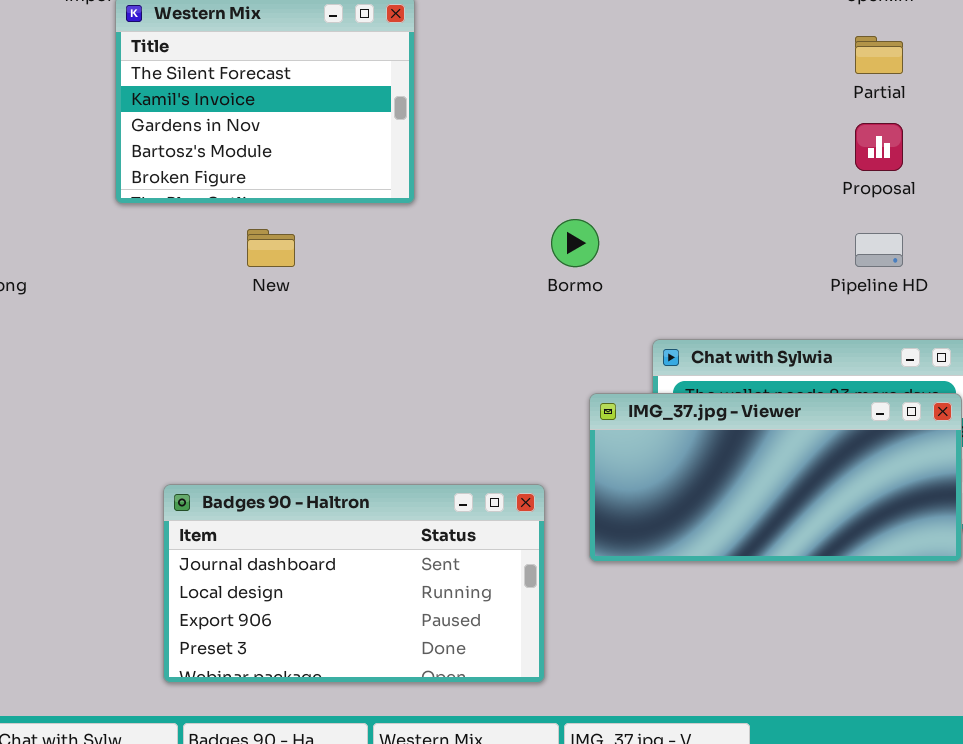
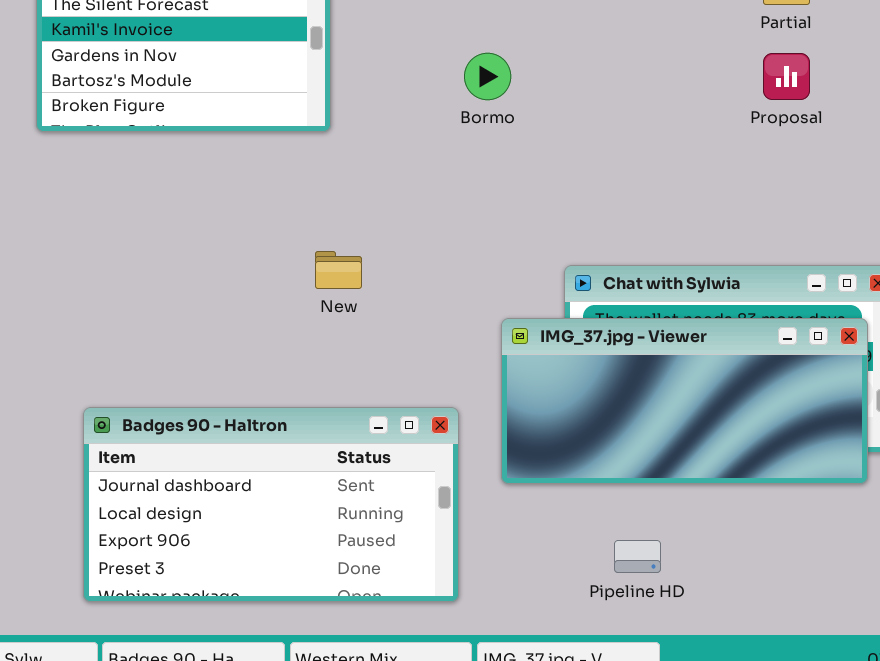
Bormo: [551,219,599,267] -> [464,53,511,100], moved
New: [247,229,295,267] -> [315,251,362,289], moved
Pipeline HD: [855,233,903,267] -> [614,540,661,573], moved

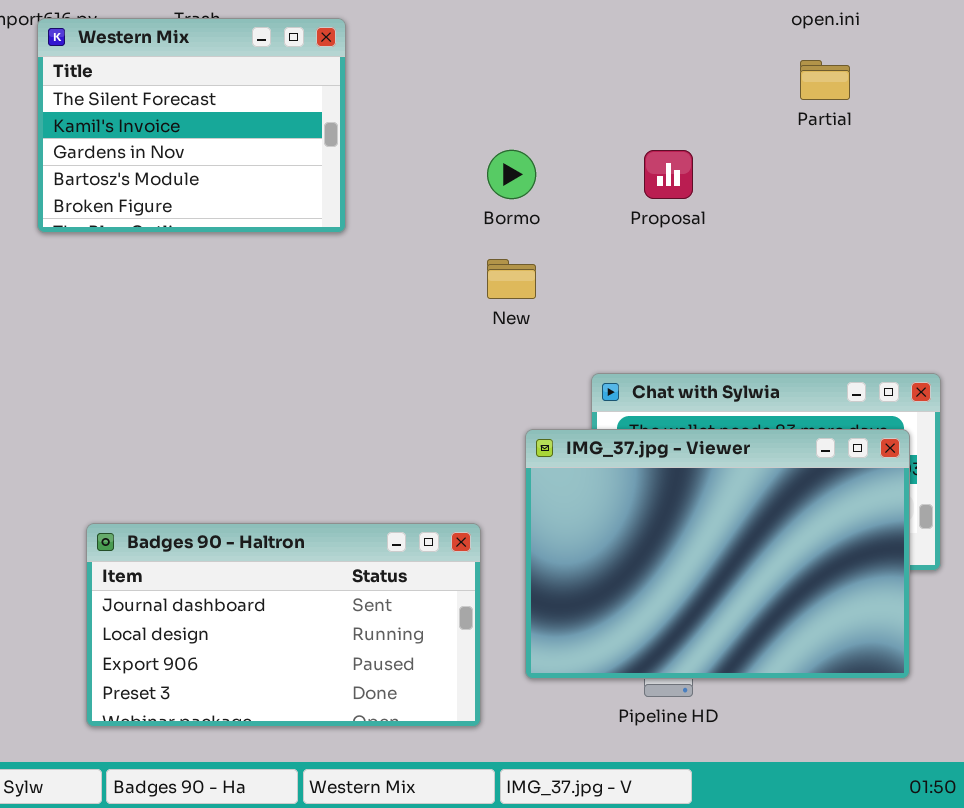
Proposal: [763,53,810,100] -> [644,150,693,199], moved
New: [315,251,362,289] -> [487,259,536,299], moved
IMG_37.jpg - Viewer: [501,318,868,484] -> [525,429,910,679], resized

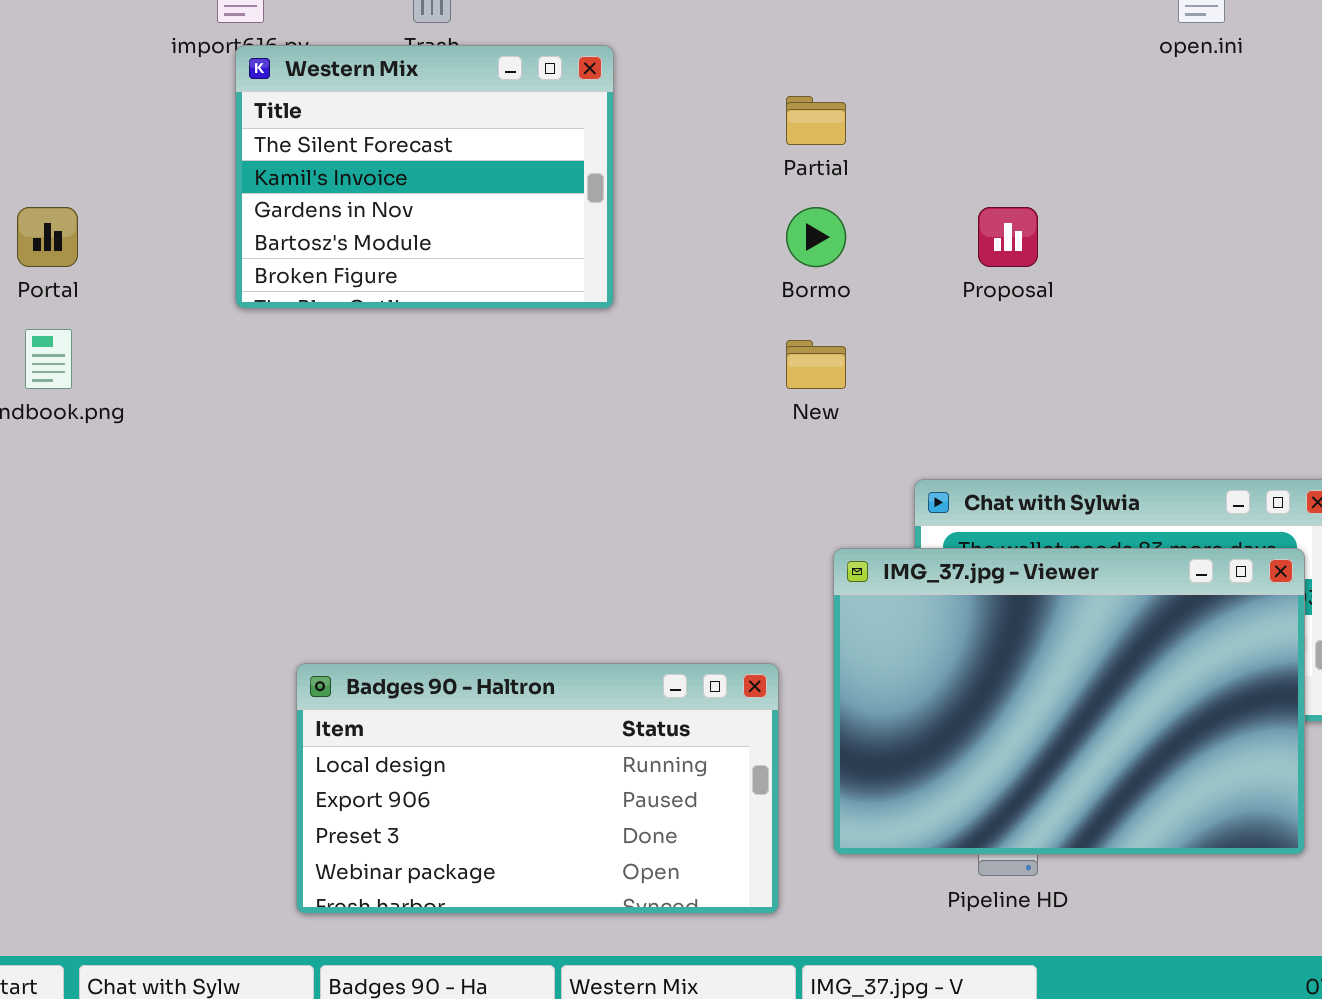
Partial: [800,60,850,100] -> [786,96,846,145], moved
Badges 90 - Haltron: [86,523,481,727] -> [296,663,779,914], scrolled down 1 row

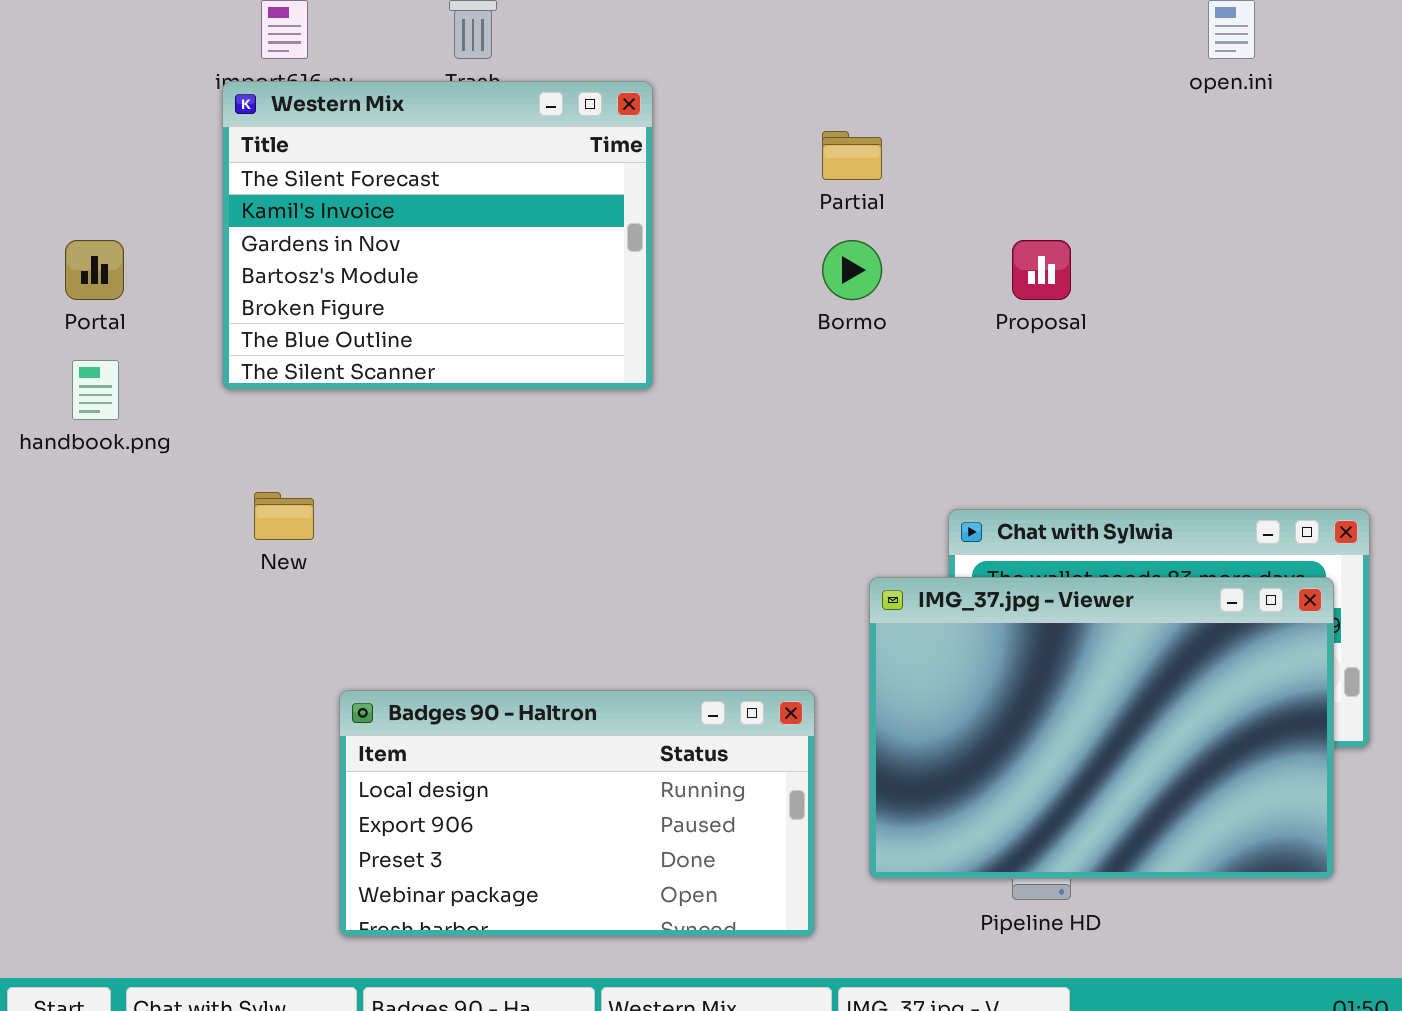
Western Mix: [235,45,614,309] -> [222,81,653,390], resized
New: [786,340,846,389] -> [254,492,314,540], moved

